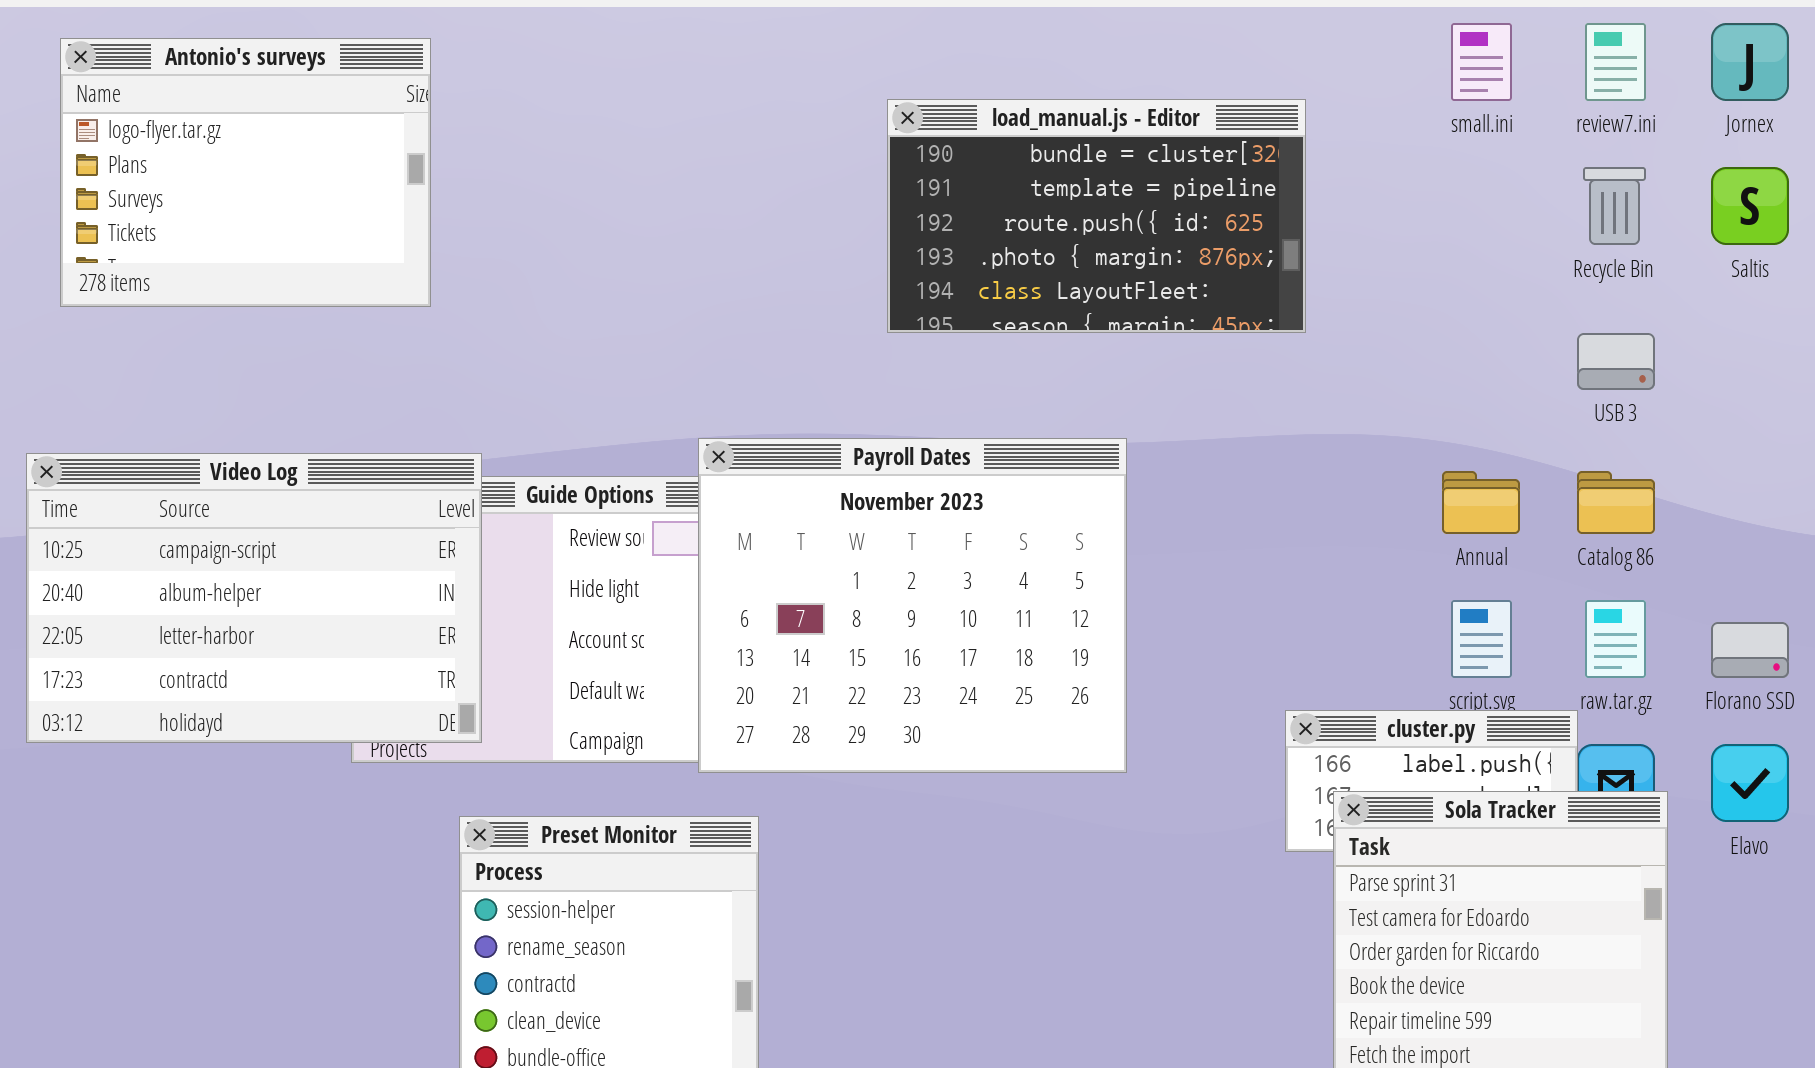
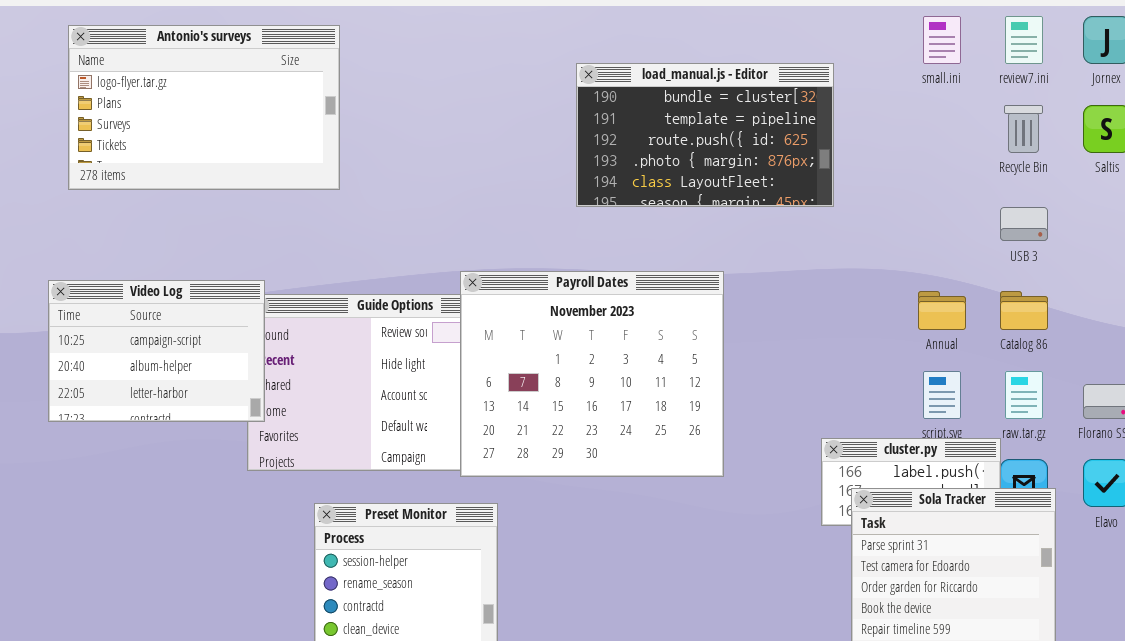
Antonio's surveys: [60,38,431,307] -> [68,25,340,190], resized
Video Log: [26,453,482,743] -> [48,280,265,422], resized

